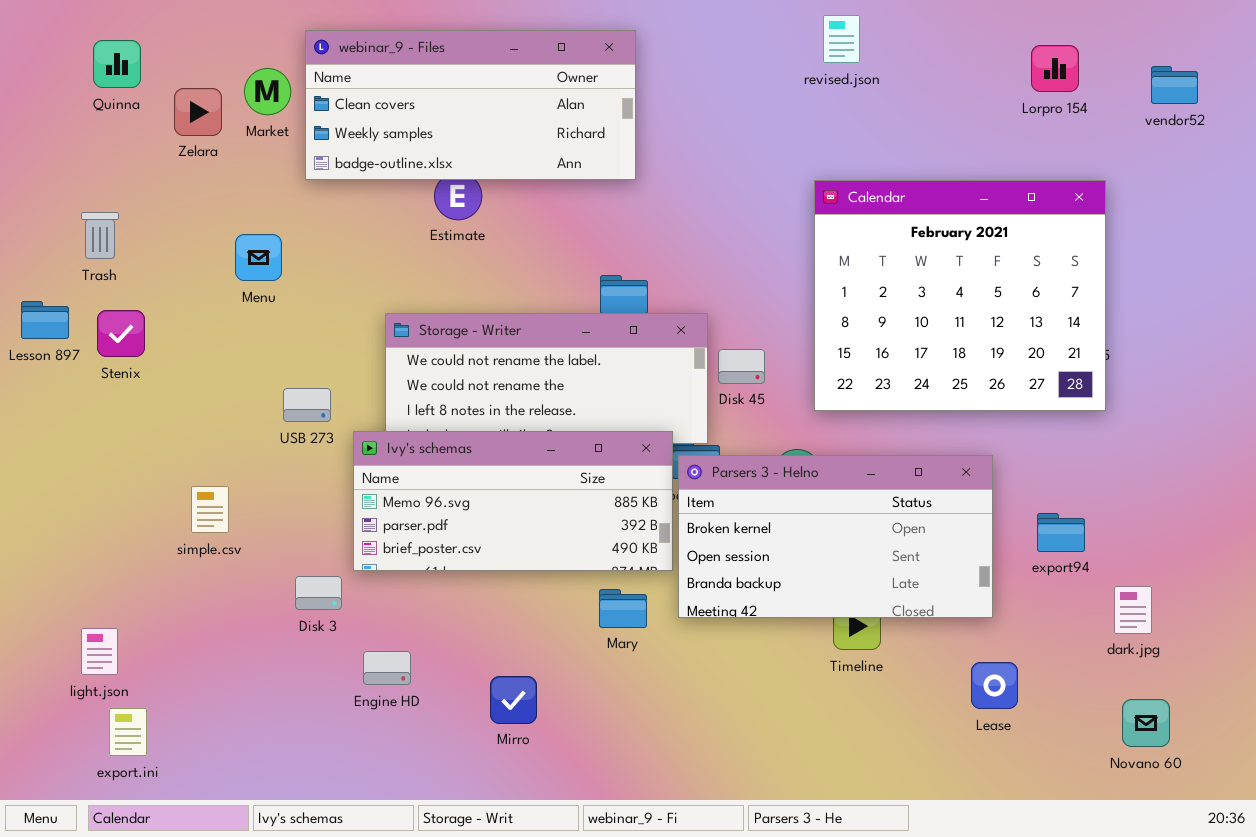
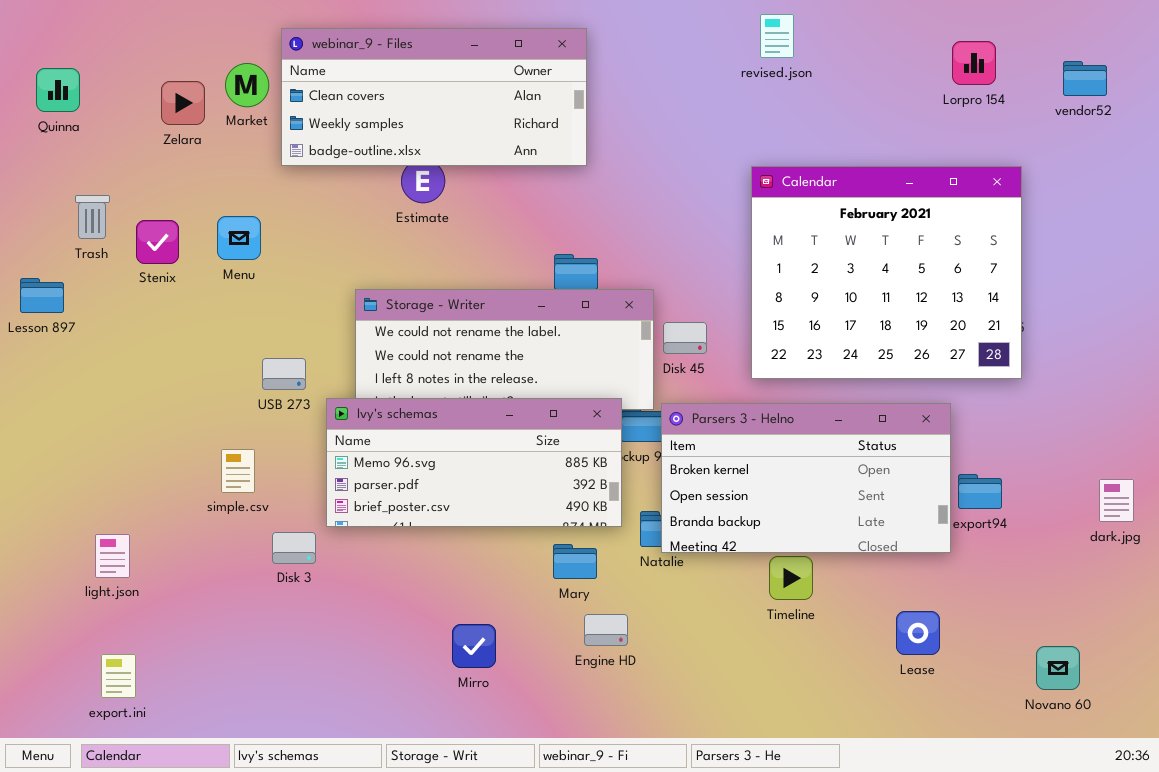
Quinna: [93,40,141,88] -> [36,68,80,112], moved
Stenix: [97,310,145,357] -> [136,220,179,264], moved
Parsers 3 - Helno: [678,455,993,618] -> [661,403,951,553], moved
simple.csv: [191,486,229,533] -> [221,449,255,493], moved
dark.jpg: [1114,586,1152,634] -> [1099,479,1134,522], moved
light.json: [81,628,118,675] -> [95,534,130,578], moved
Engine HD: [363,651,411,685] -> [584,614,628,646], moved

